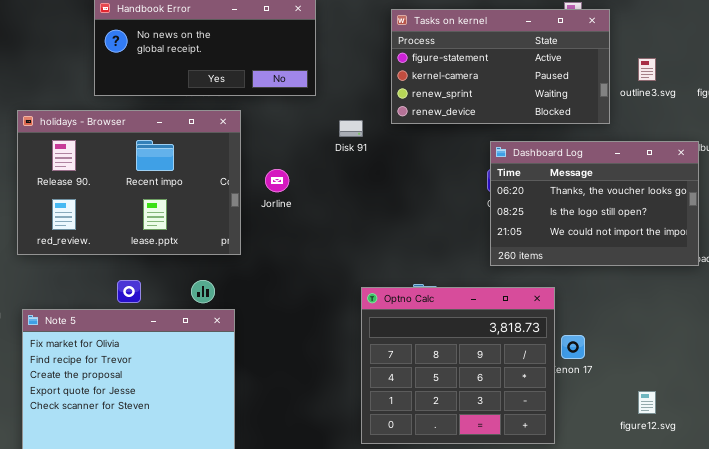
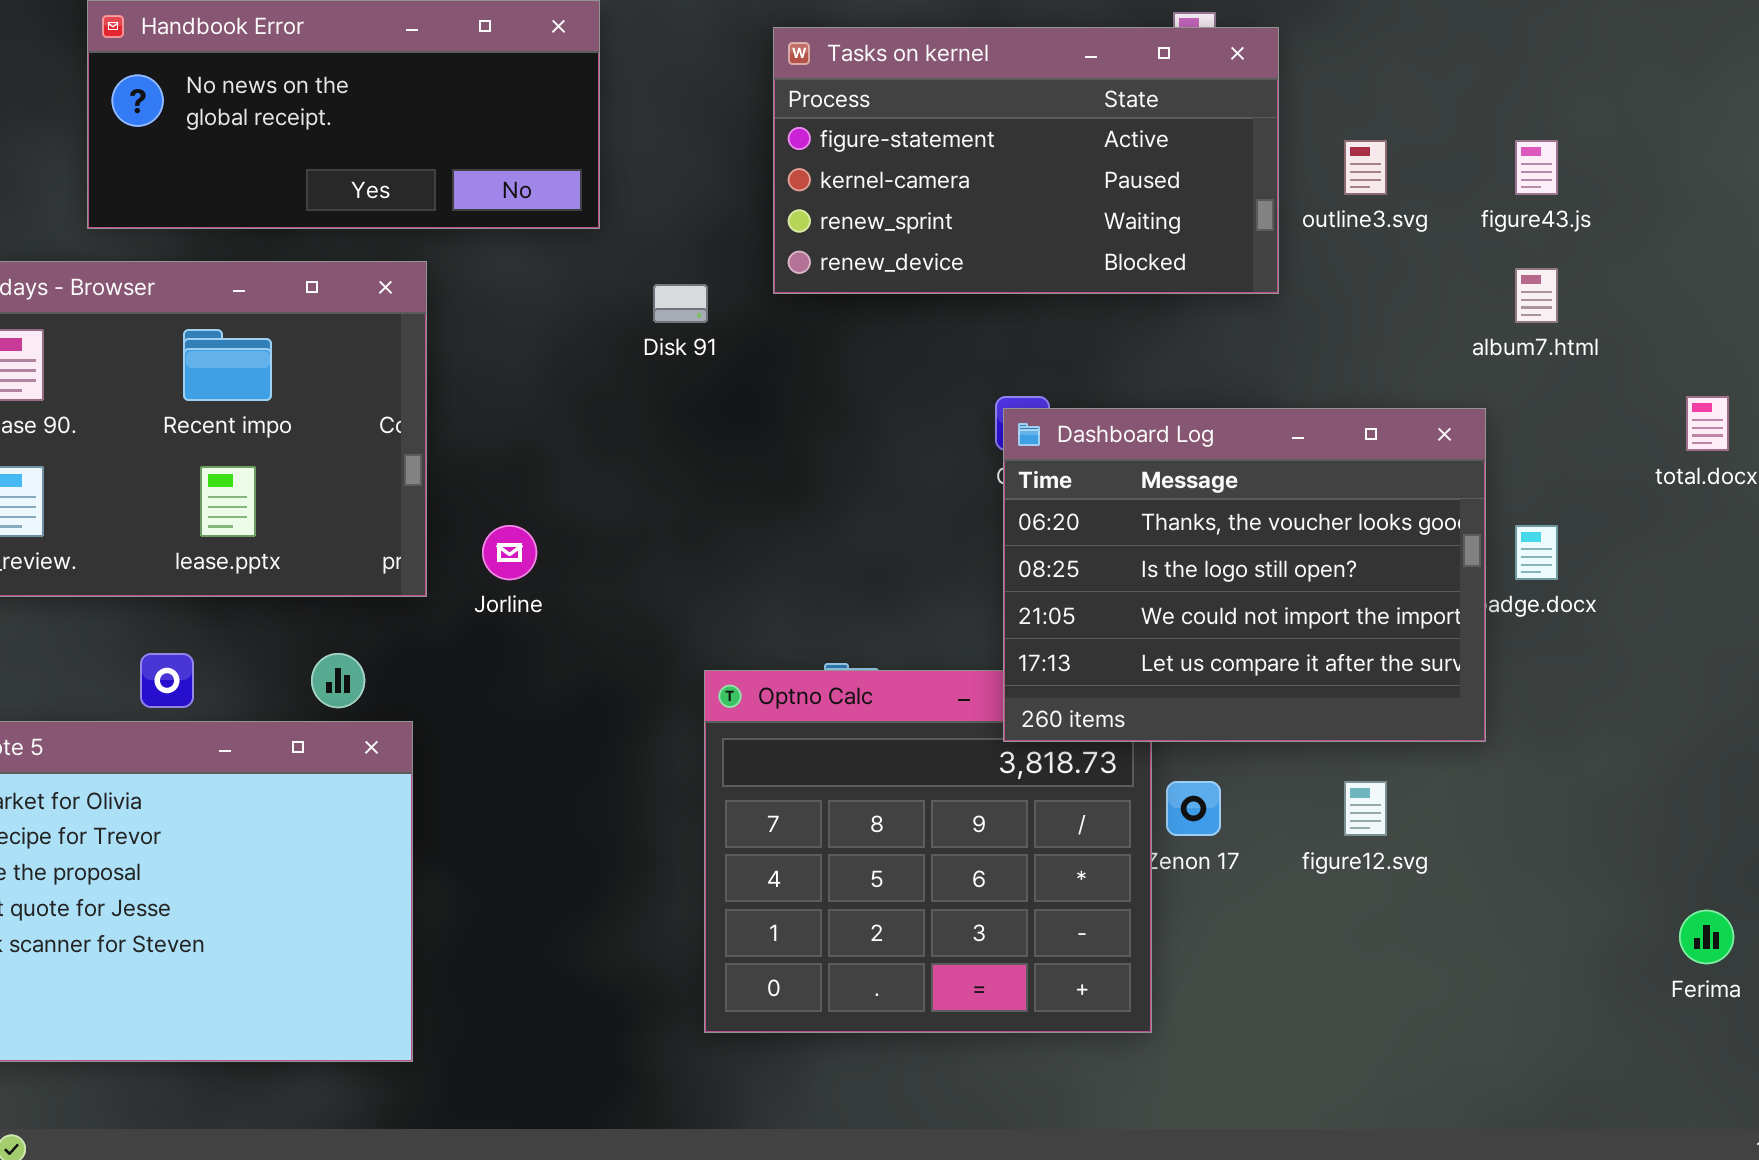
Dashboard Log: [490,141,699,266] -> [1003,408,1486,742], moved, resized
Jorline: [265,169,289,192] -> [482,525,537,580], moved
figure12.svg: [638,391,656,414] -> [1344,781,1387,836], moved

